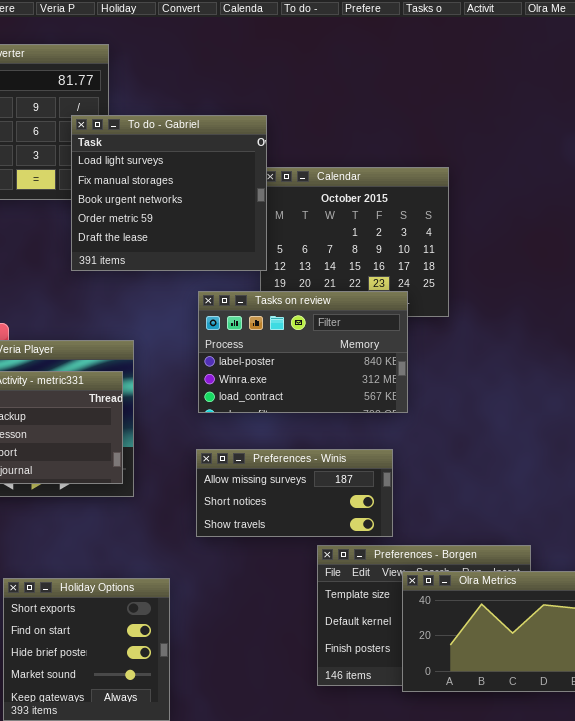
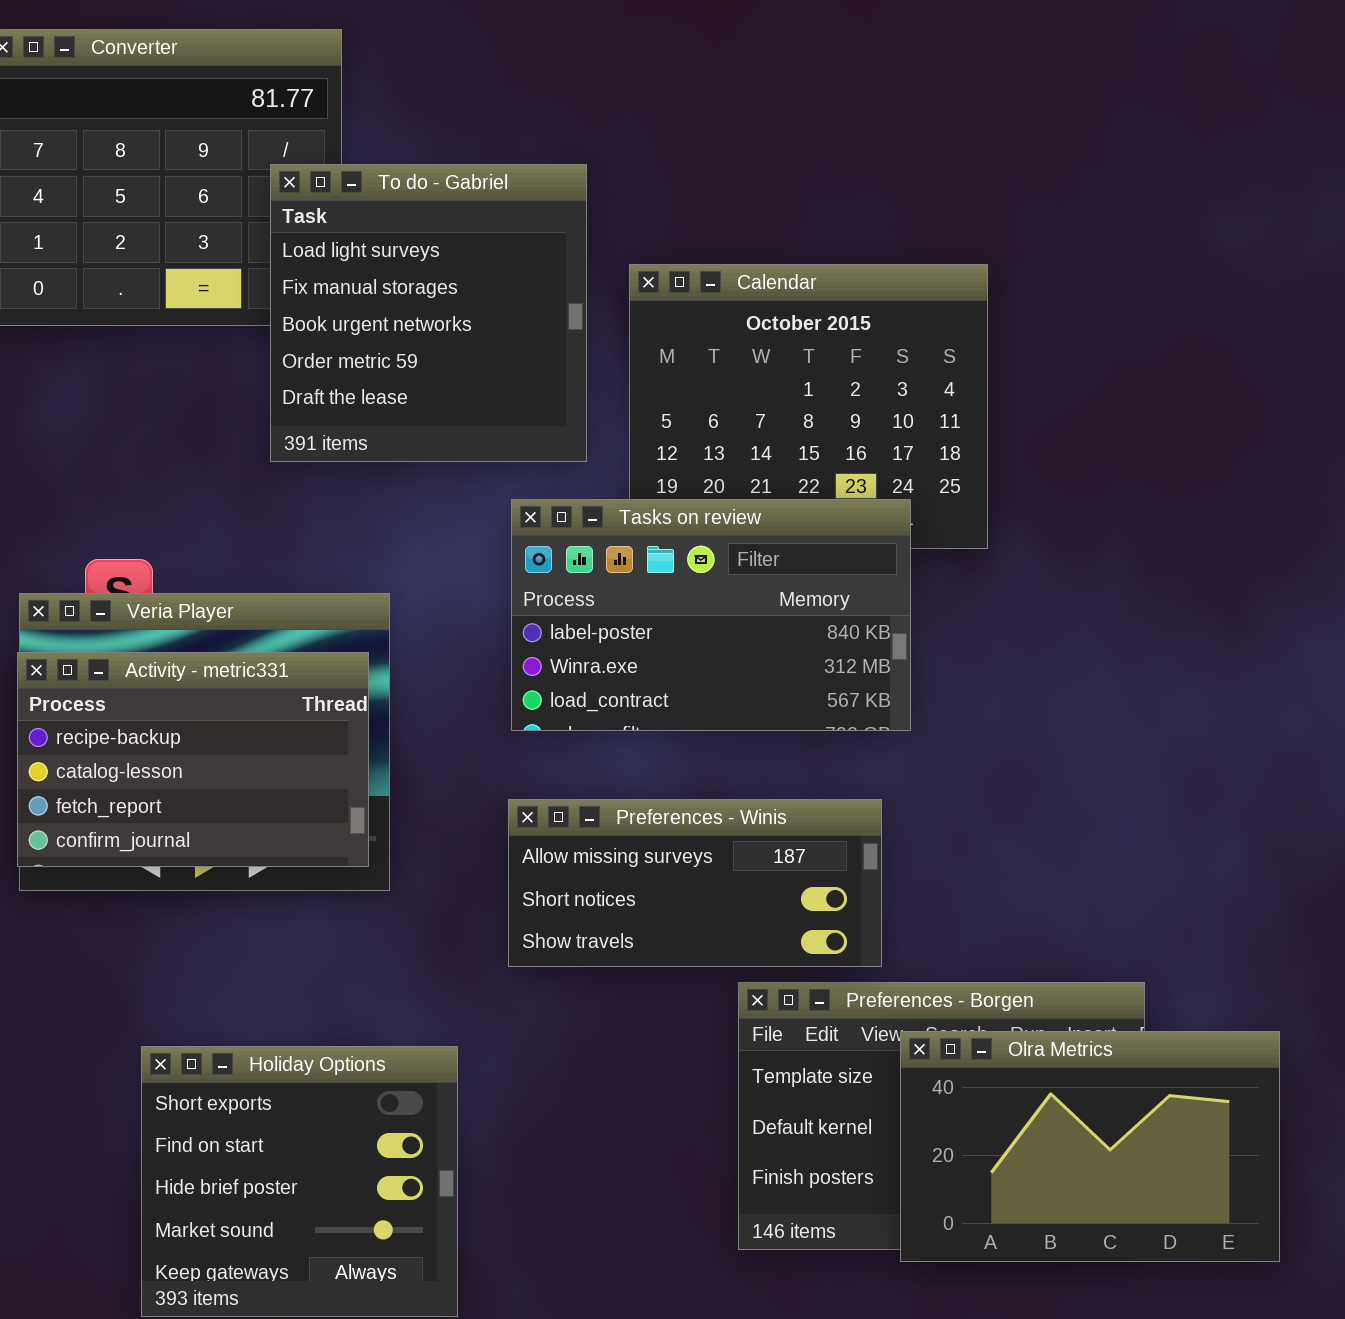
To do - Gabriel: [71,115,267,271] -> [270,164,587,462], resized

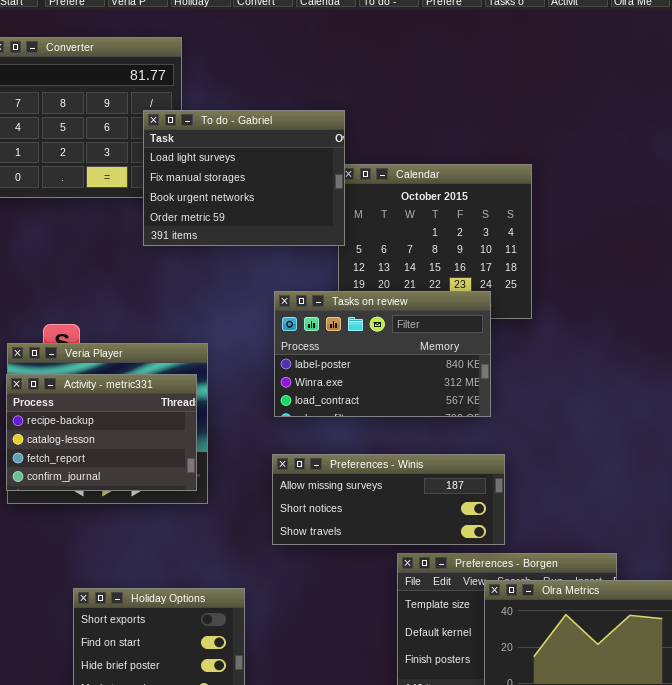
To do - Gabriel: [270,164,587,462] -> [143,110,345,246], resized
Preferences - Winis: [508,799,882,967] -> [272,454,505,545], resized

